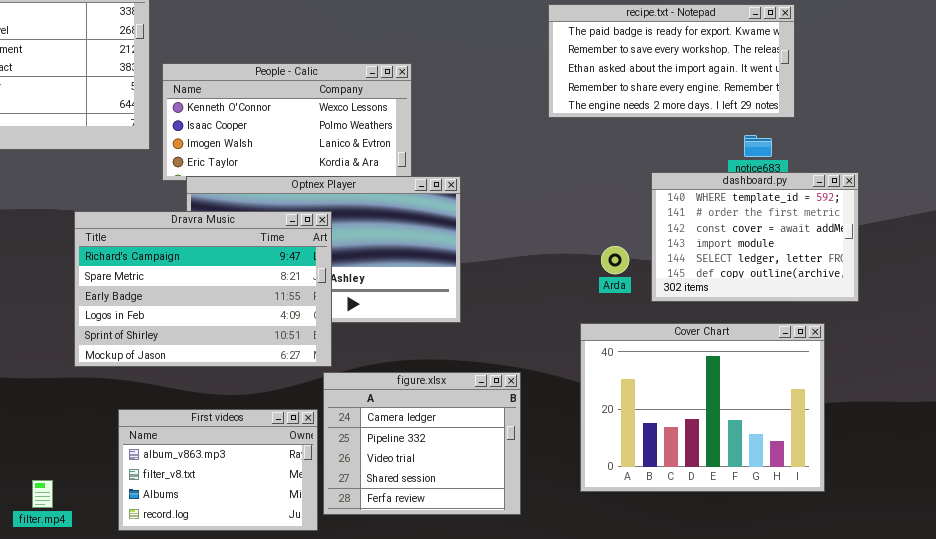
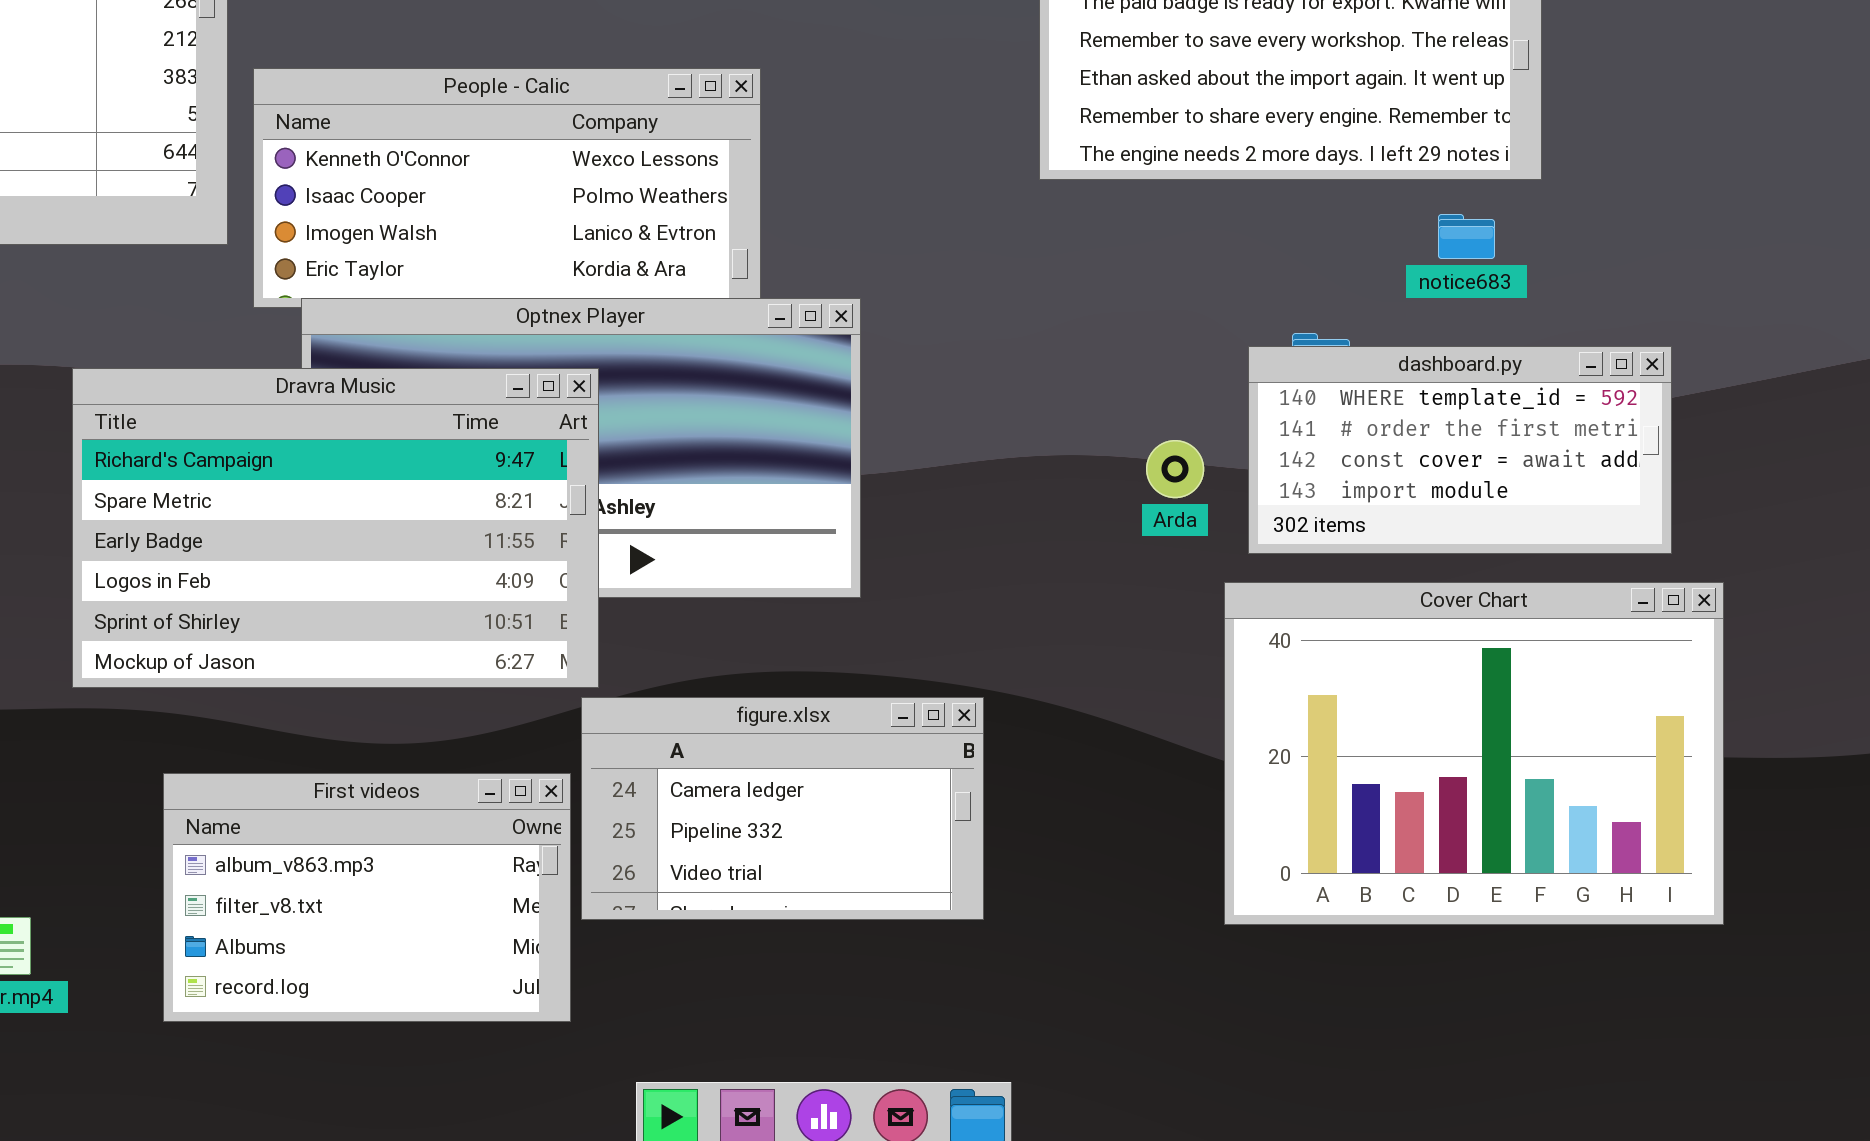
dashboard.py: [651,172,859,302] -> [1248,346,1672,554], resized
Cover Chart: [580,323,825,492] -> [1224,582,1724,925], moved
figure.xlsx: [323,372,521,515] -> [581,697,984,920], resized

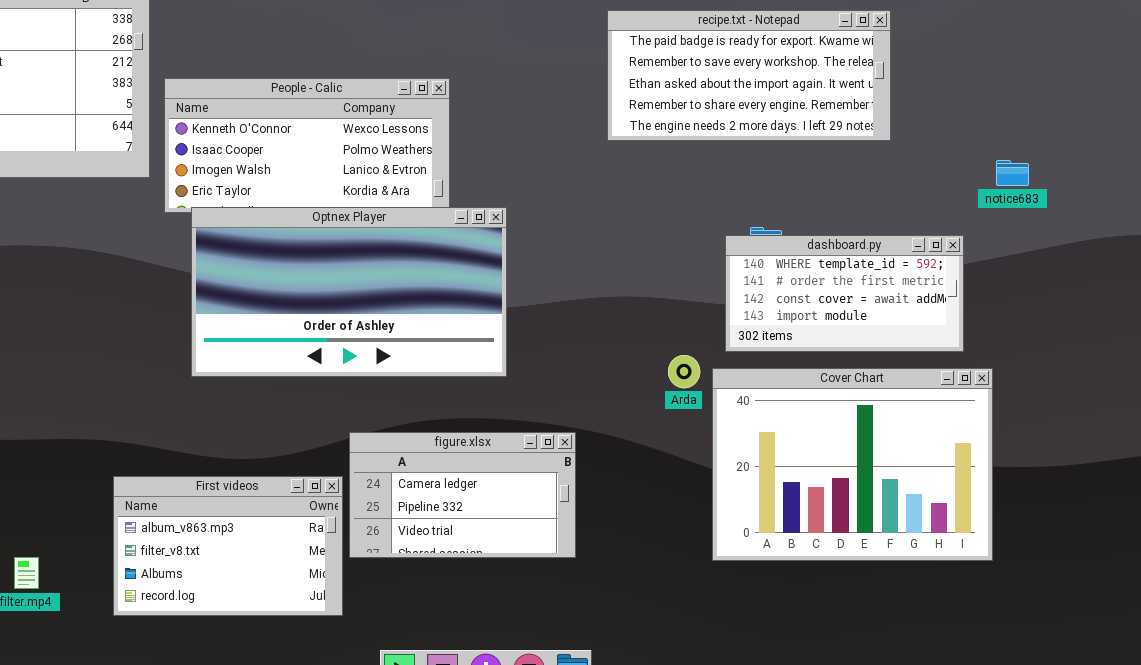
notice683: [1438,214,1495,259] -> [996,160,1029,186], moved
Dravra Music: [72,368,599,688] -> none, closed
Arda: [1146,440,1204,498] -> [668,355,700,388], moved

